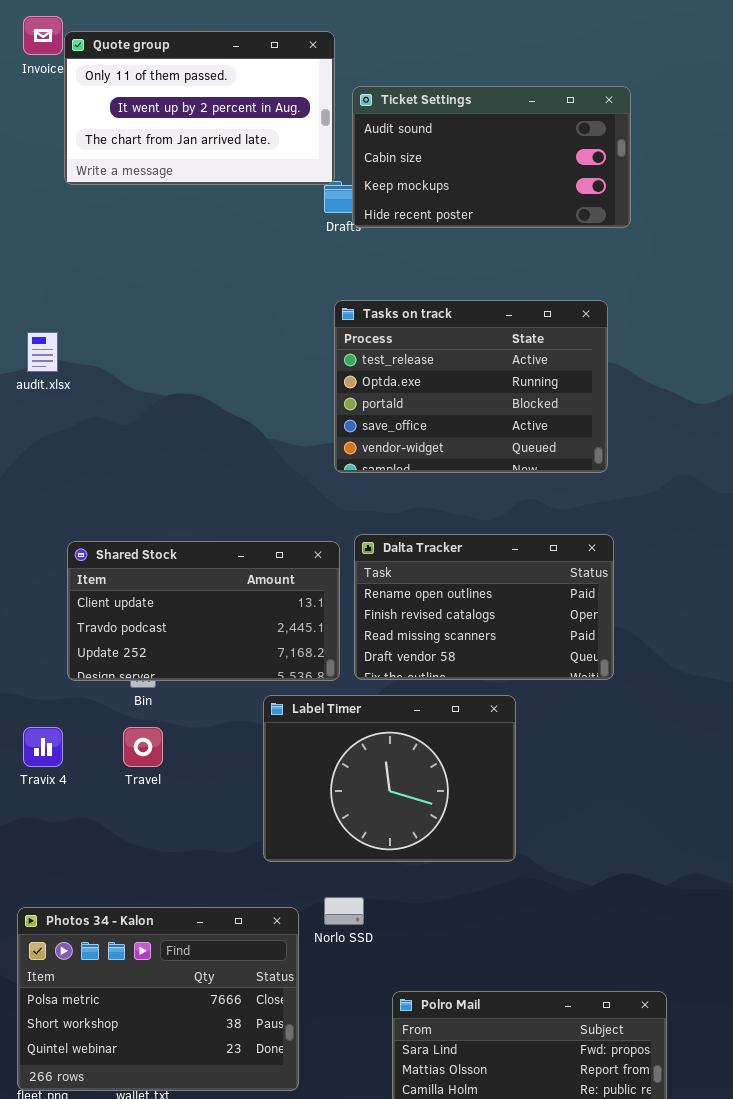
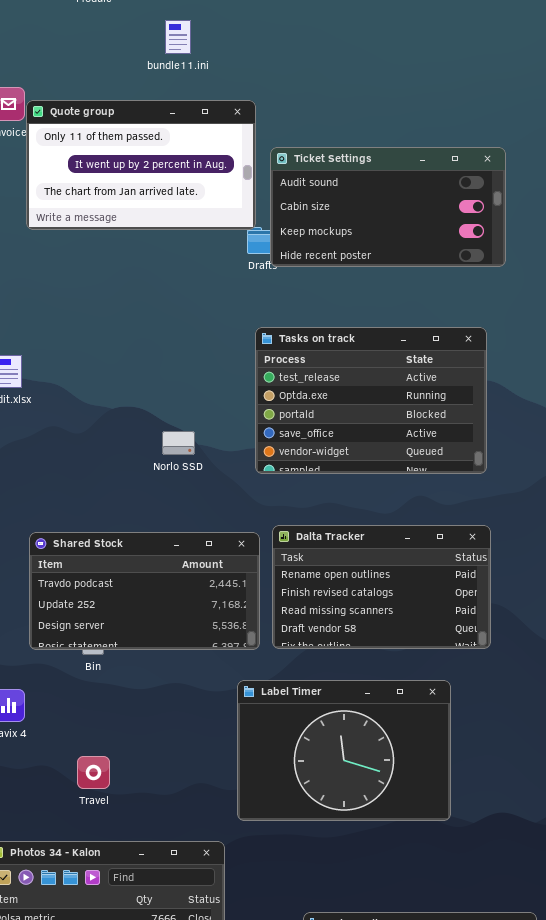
Shared Stock: [67,541,340,681] -> [29,532,260,650], scrolled down 1 row
Label Timer: [263,695,516,862] -> [237,680,451,821], moved
Travel: [123,727,163,767] -> [77,756,110,789], moved
Norlo SSD: [324,897,364,925] -> [162,431,195,455], moved

